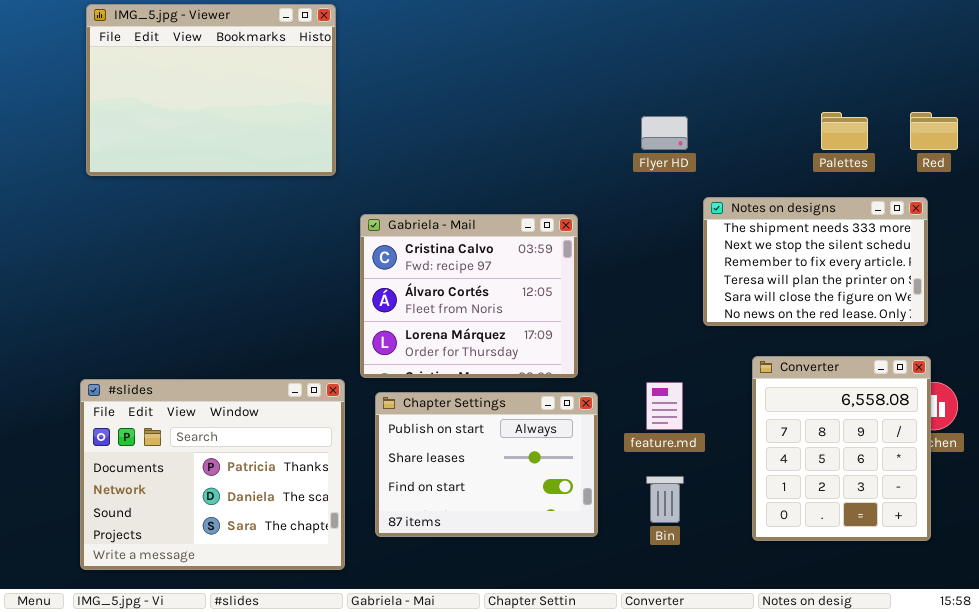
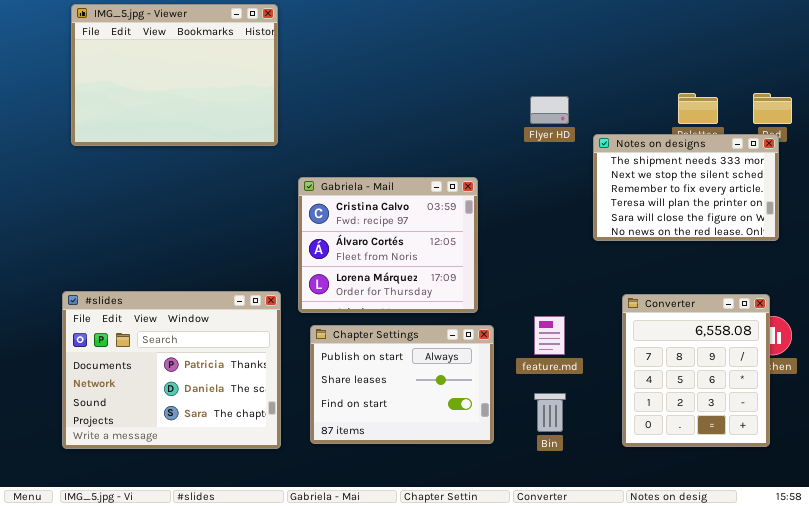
Notes on designs: [703,197,928,326] -> [593,134,779,241], moved
#slides: [80,379,345,570] -> [62,291,281,449], moved

